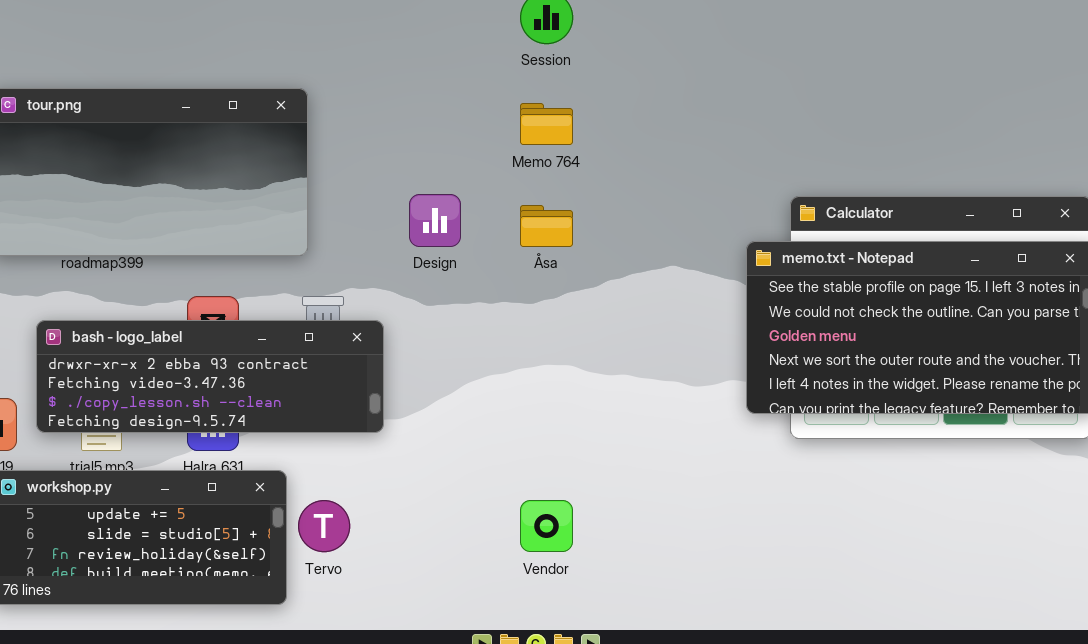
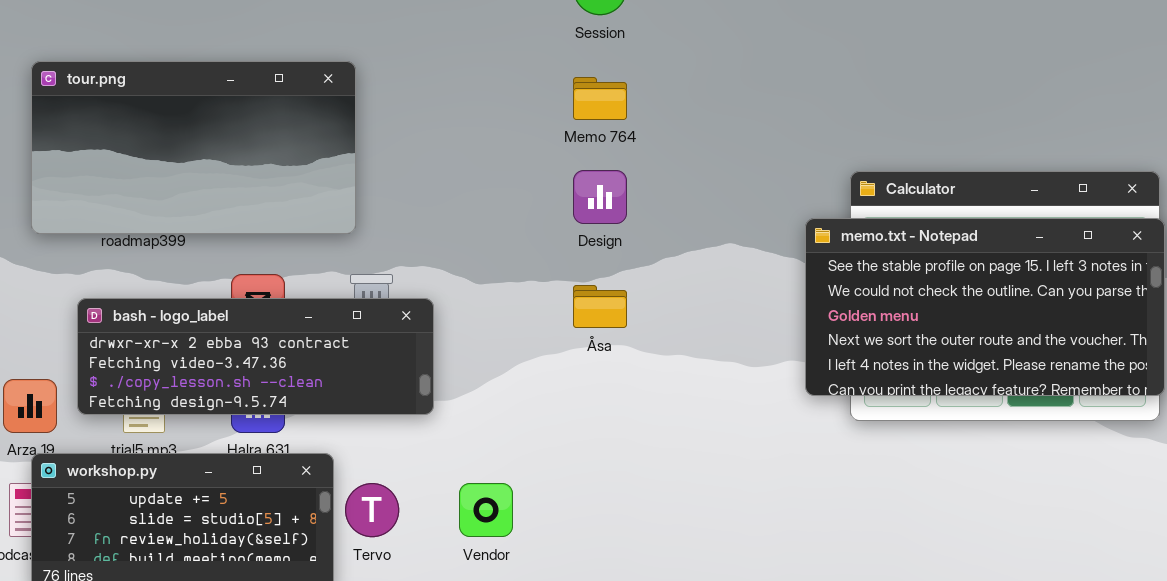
Design: [409,194,461,247] -> [573,170,627,224], moved
Åsa: [520,205,573,247] -> [573,285,627,328], moved
Vendor: [520,500,573,552] -> [459,483,513,537], moved

